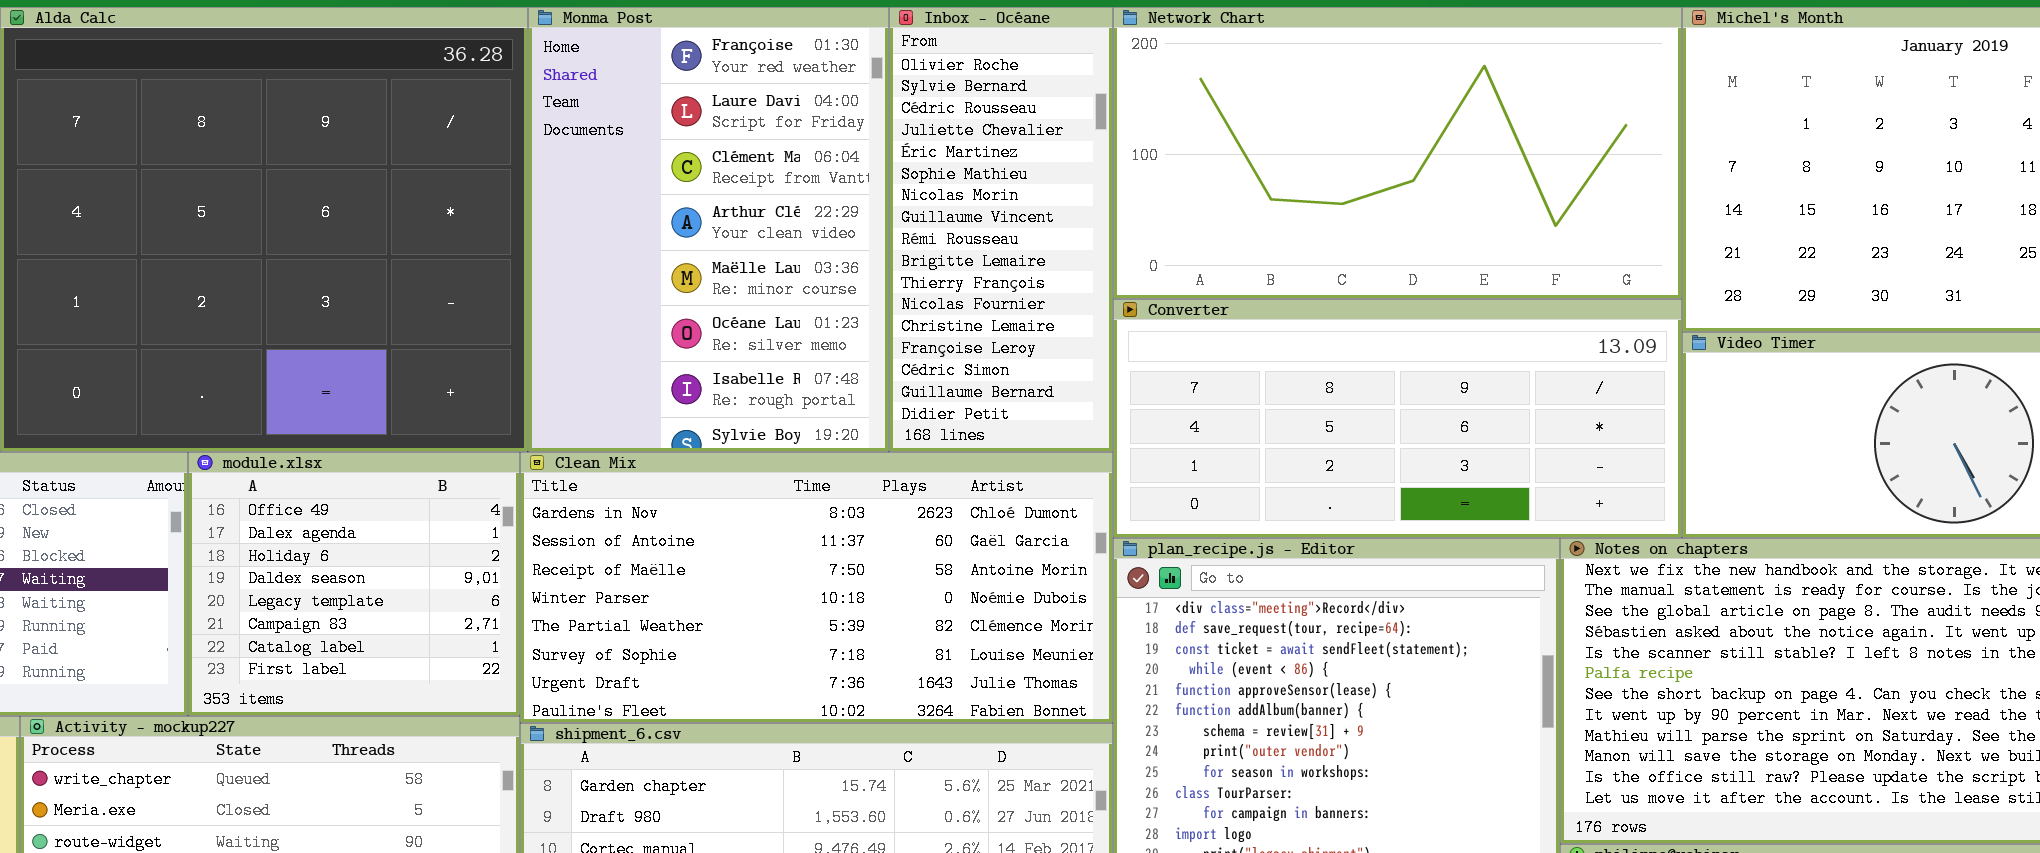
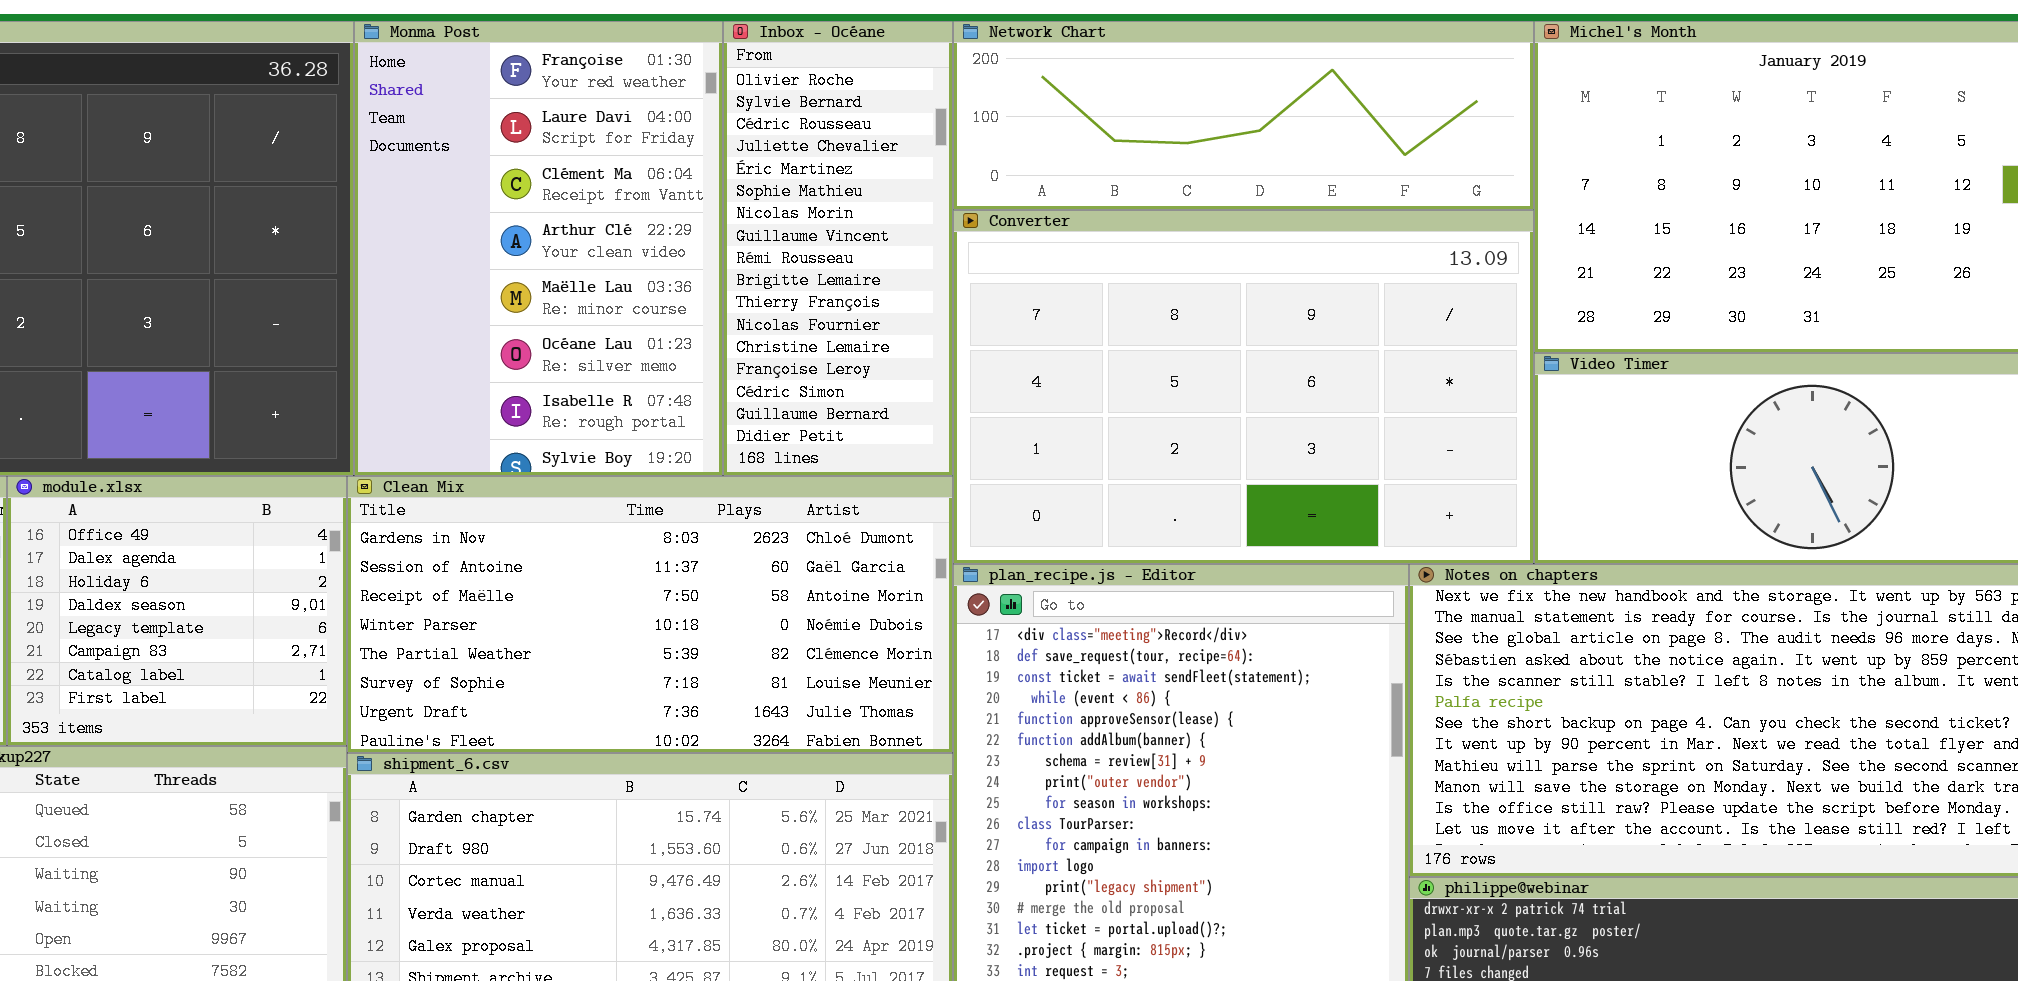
Network Chart: [1113,7,1682,299] -> [953,21,1534,210], resized
Converter: [1113,299,1682,538] -> [953,210,1534,564], resized

